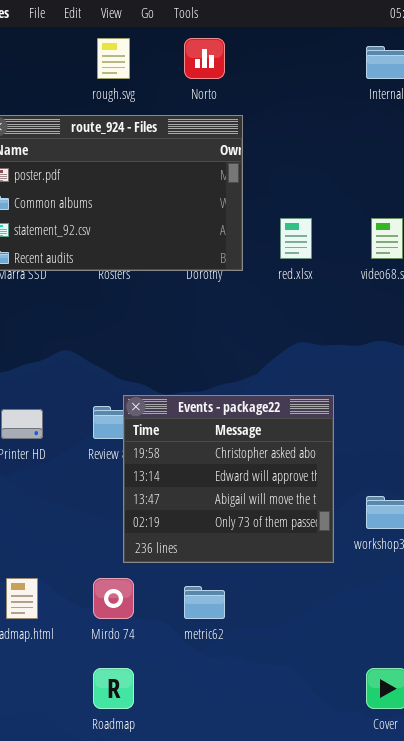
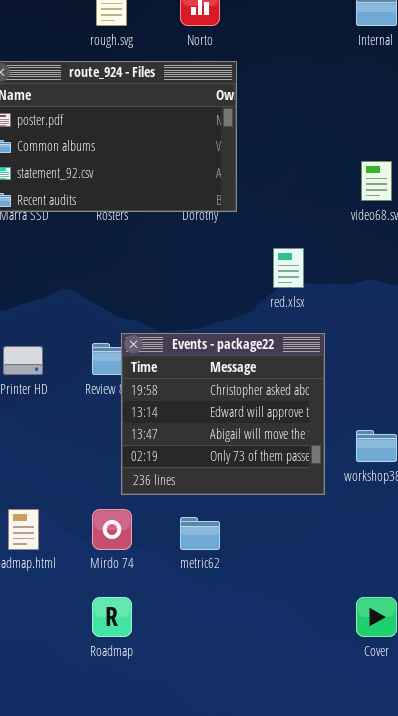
red.xlsx: [280,218,312,259] -> [273,248,304,288], moved

